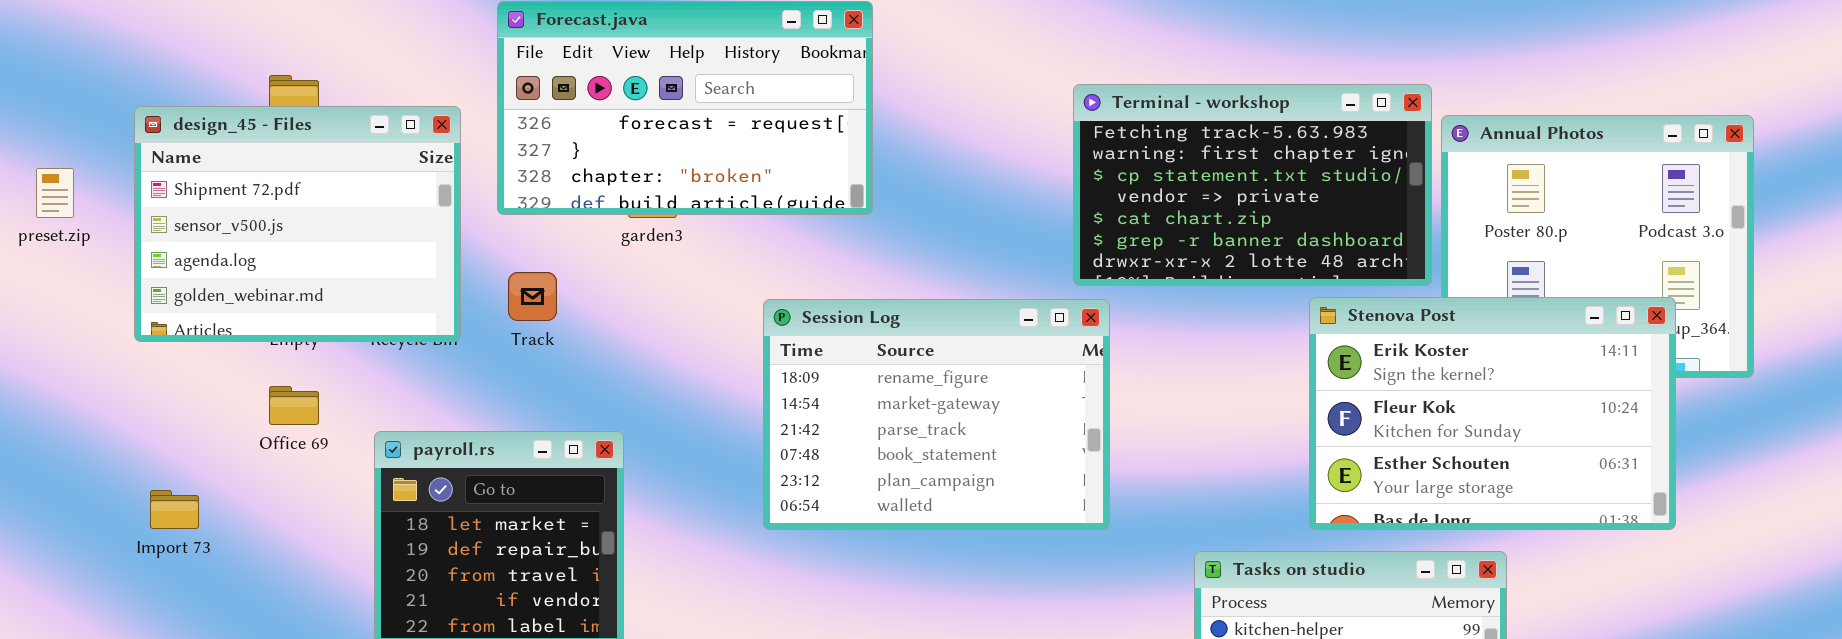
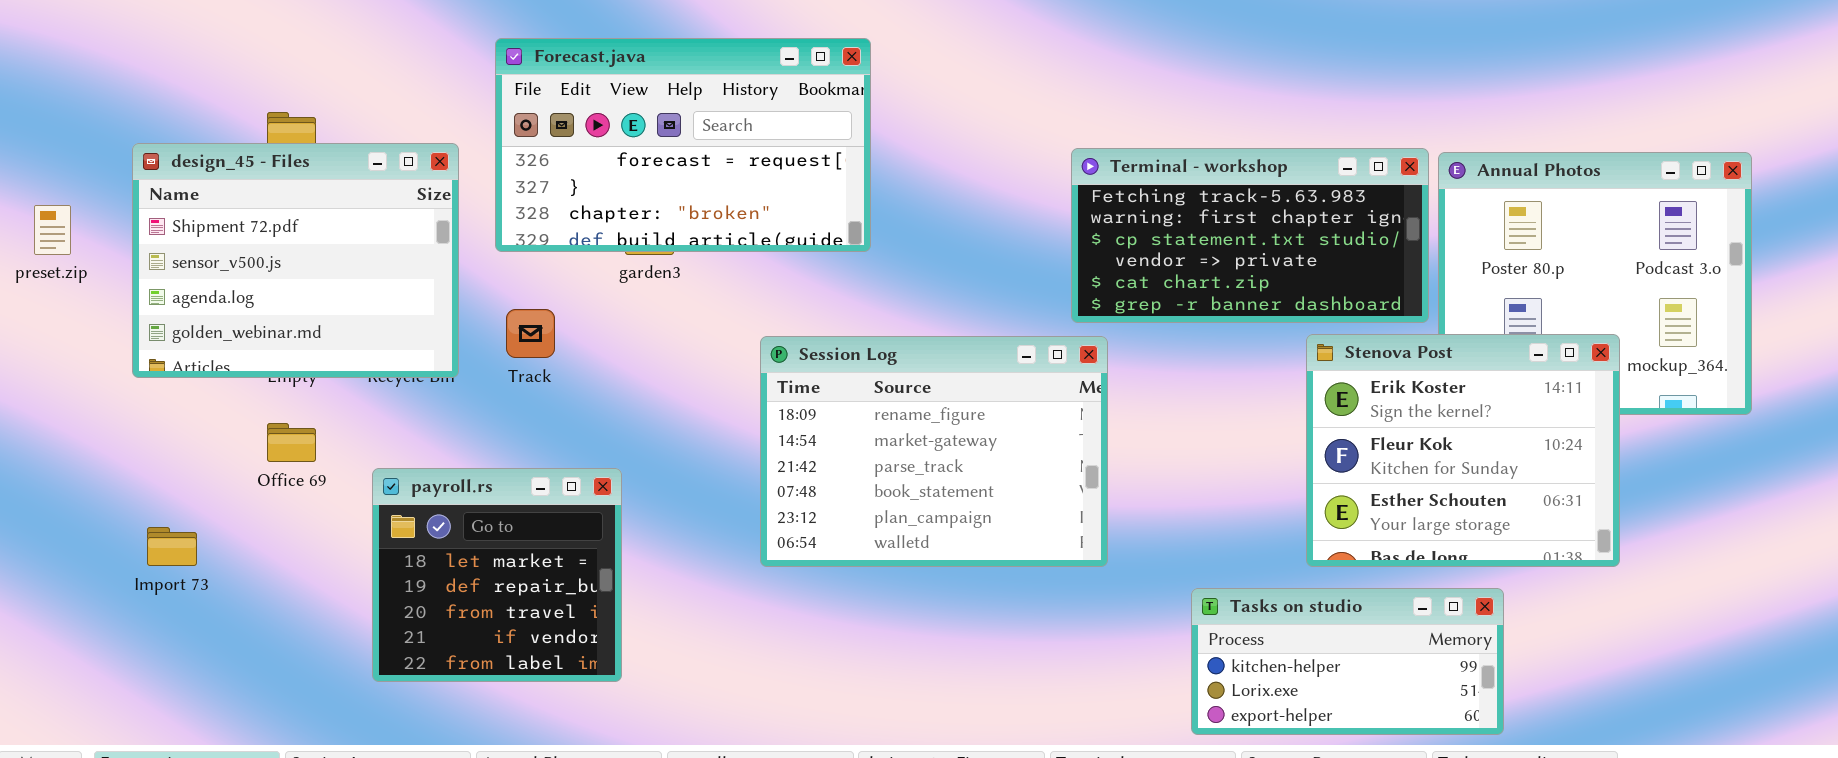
Terminal - workshop: [1073,84,1432,286] -> [1071,148,1429,323], resized
Stenova Post: [1309,297,1676,530] -> [1306,334,1620,567], resized

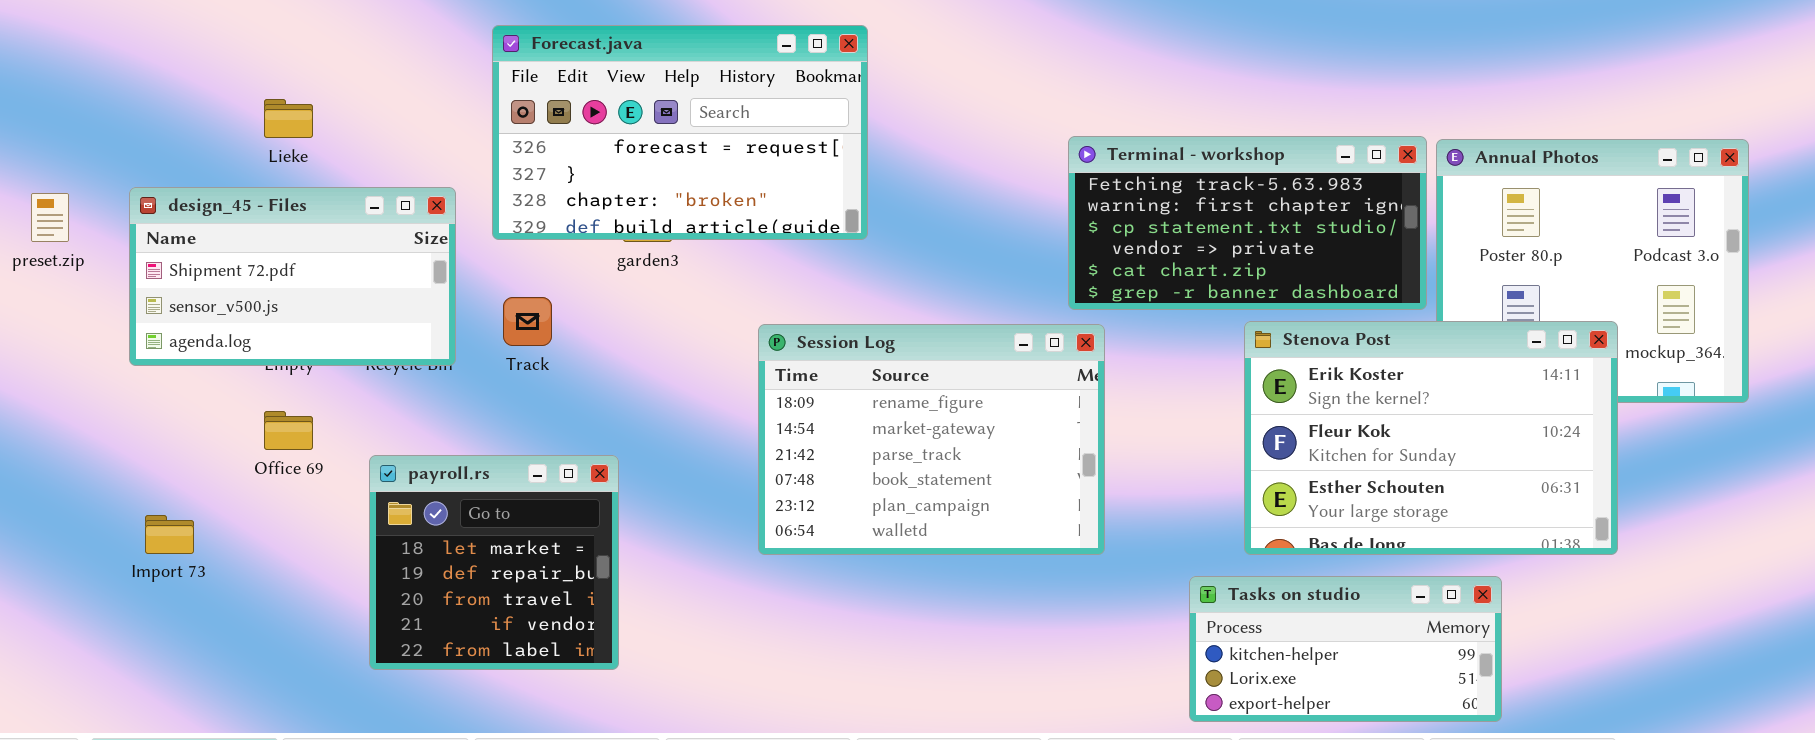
design_45 - Files: [132,143,459,378] -> [129,187,456,366], resized
Stenova Post: [1306,334,1620,567] -> [1244,321,1618,555], resized

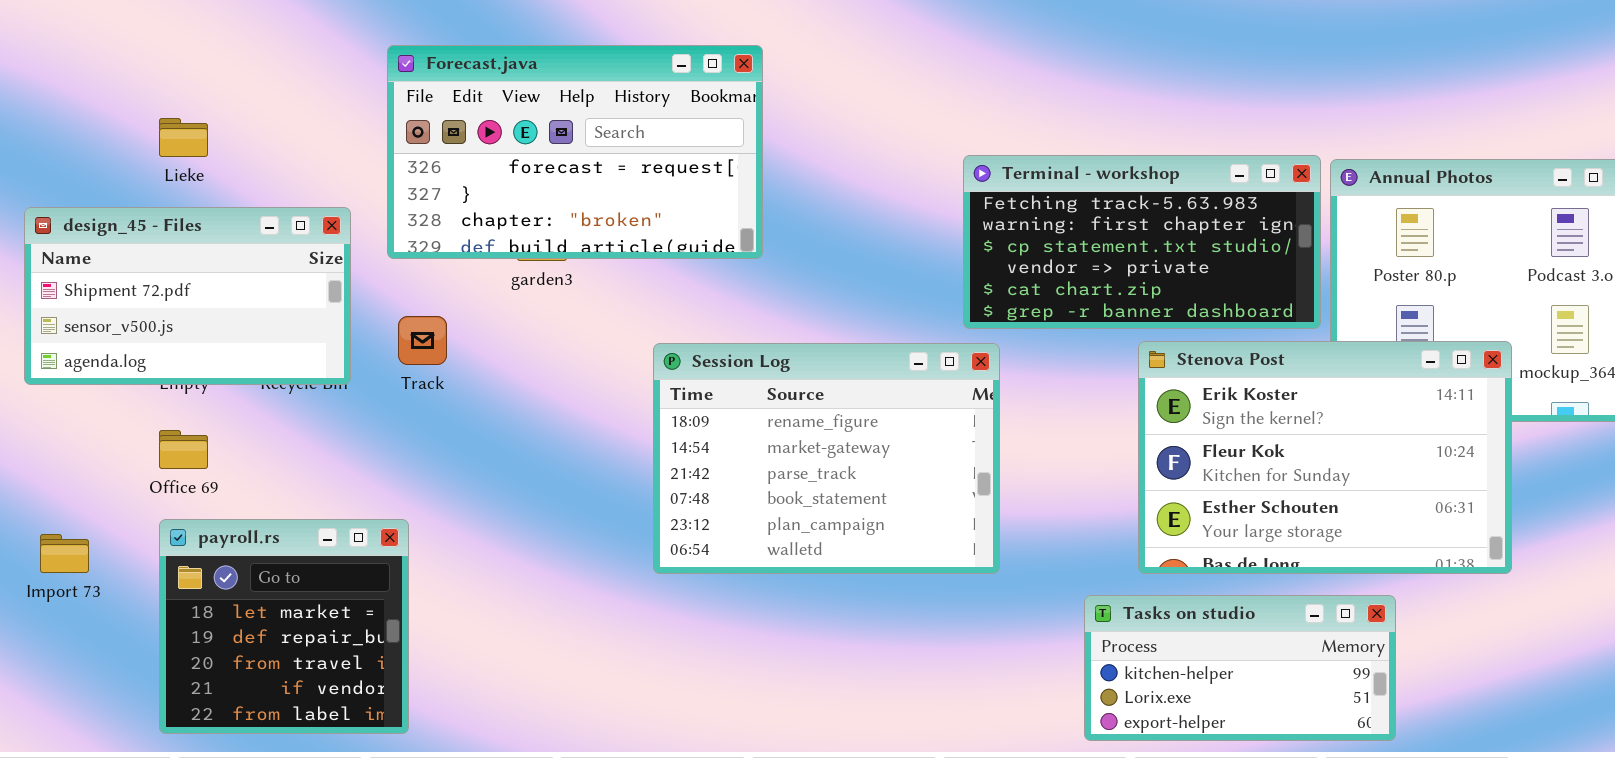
payroll.rs: [369,455,619,670] -> [159,519,409,734], moved

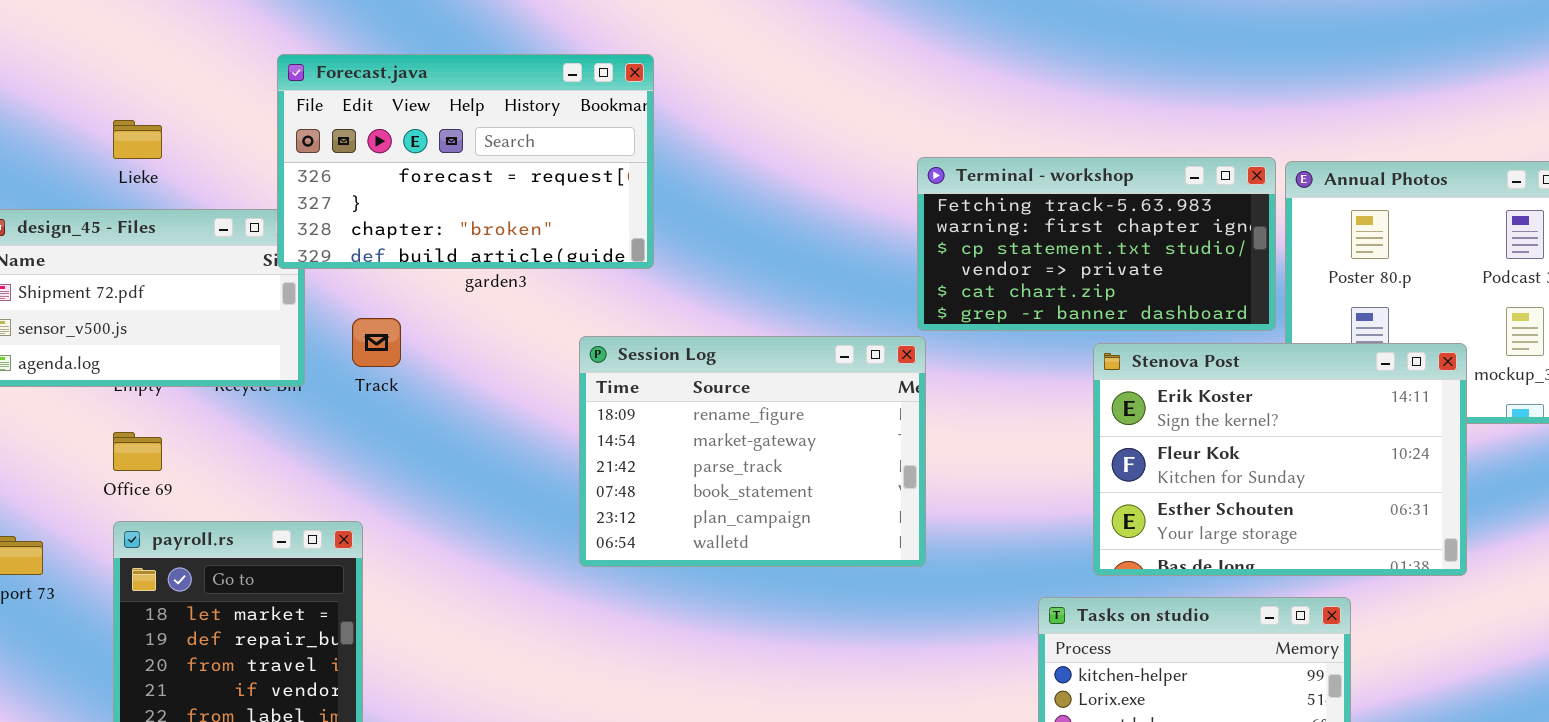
Forecast.java: [387,45,763,259] -> [277,54,654,269], moved
Session Log: [653,343,1000,574] -> [579,336,926,567], moved

